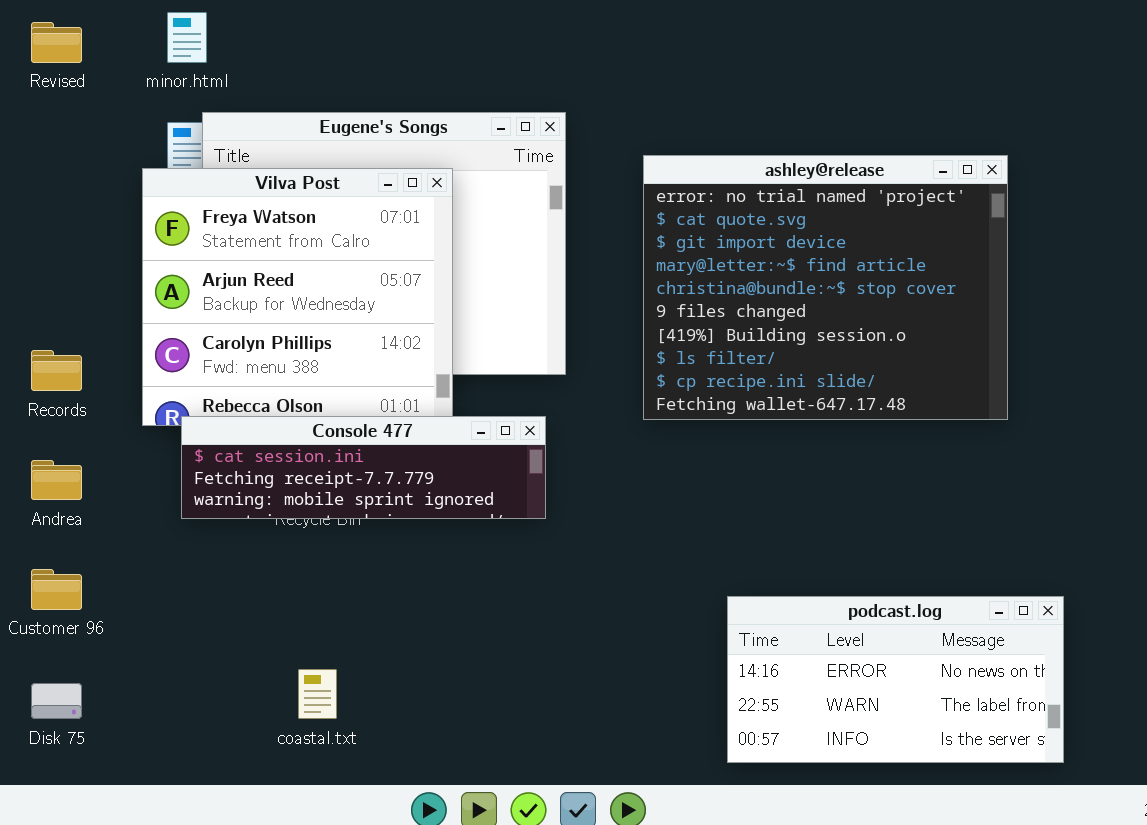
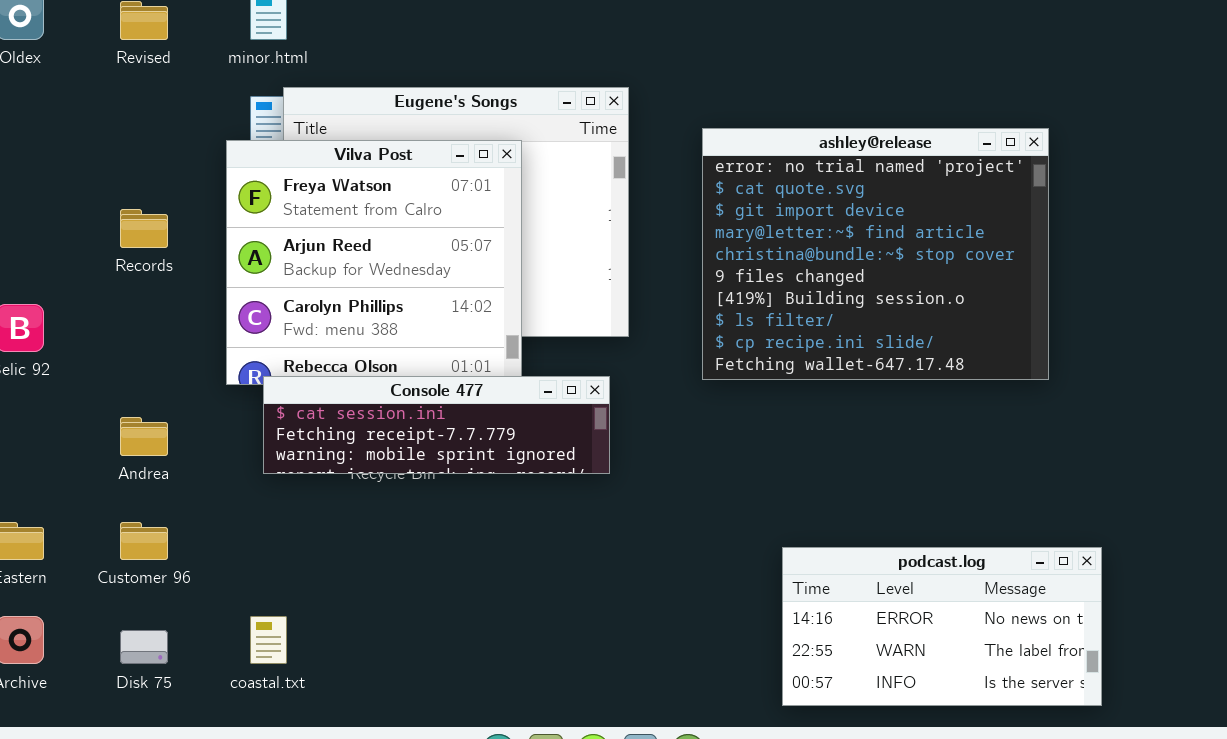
Records: [31,350,82,391] -> [120,209,168,248], moved
coastal.txt: [298,669,337,719] -> [250,616,287,664], moved

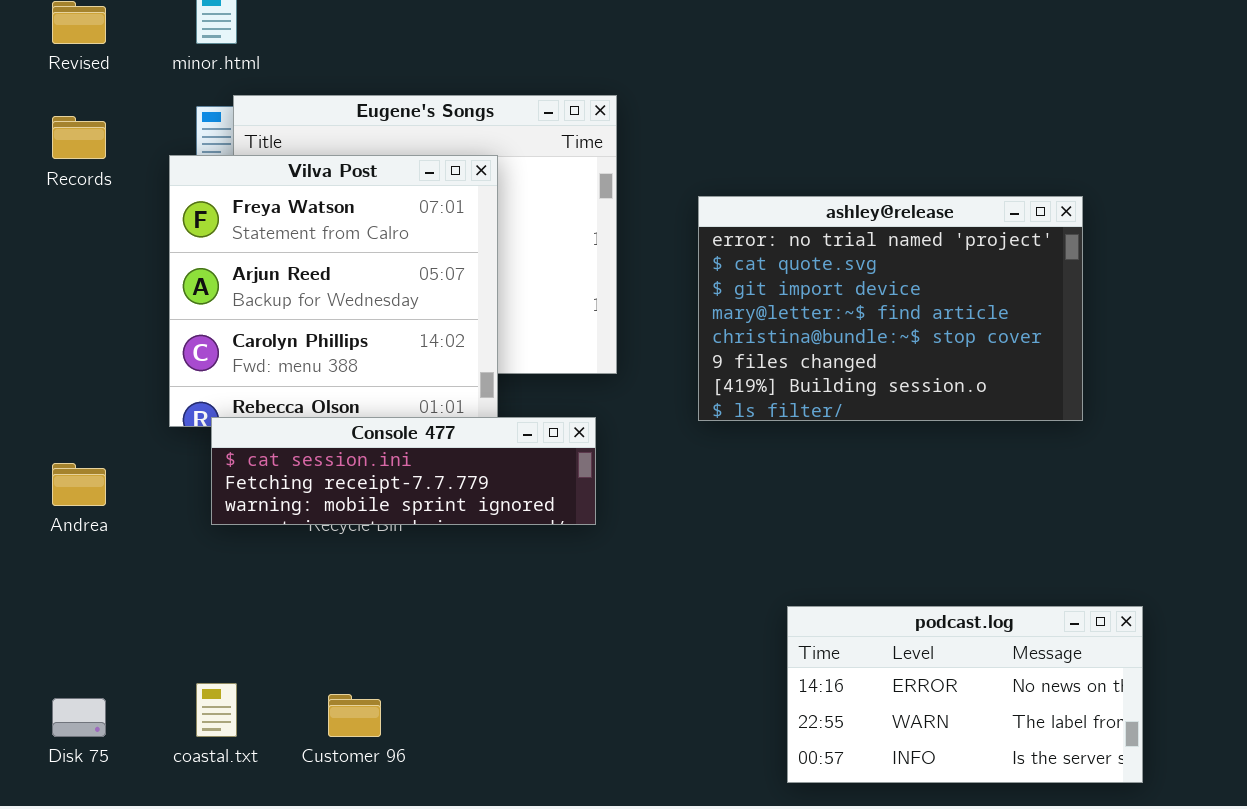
ashley@release: [702,128,1049,380] -> [698,196,1083,421], resized
Records: [120,209,168,248] -> [52,116,106,159], moved
Customer 96: [120,522,168,560] -> [328,694,381,737], moved

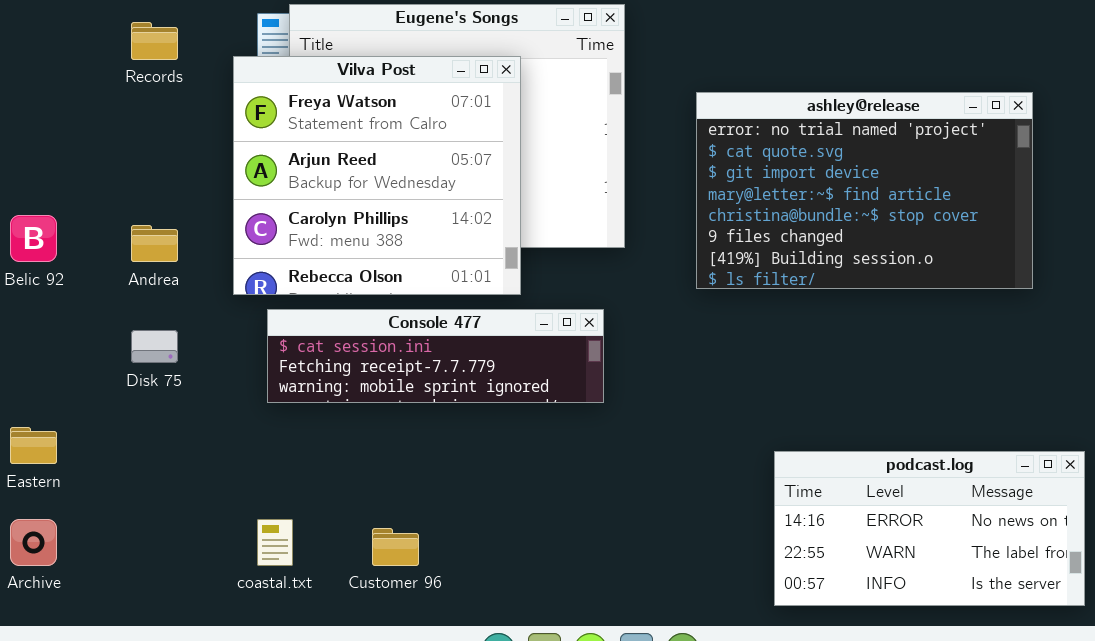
Console 477: [211,417,596,525] -> [267,309,604,403], moved
Andrea: [52,463,106,506] -> [131,225,178,262], moved
Disk 75: [52,698,106,737] -> [131,330,178,363], moved

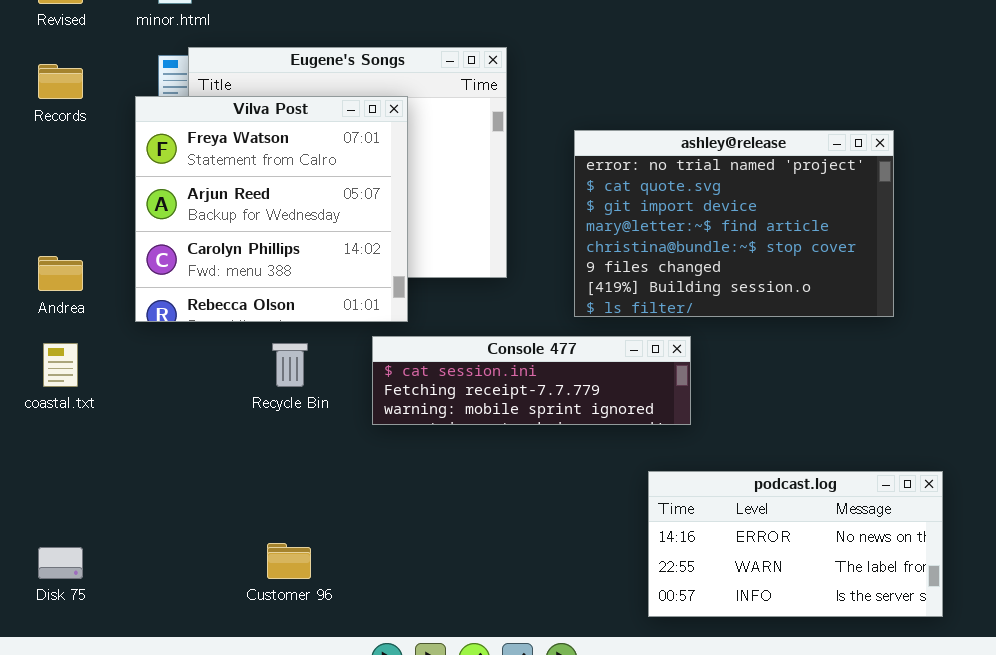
Console 477: [267,309,604,403] -> [372,336,691,425], moved
Disk 75: [131,330,178,363] -> [38,547,83,579], moved
coastal.txt: [257,519,293,566] -> [43,343,78,387], moved

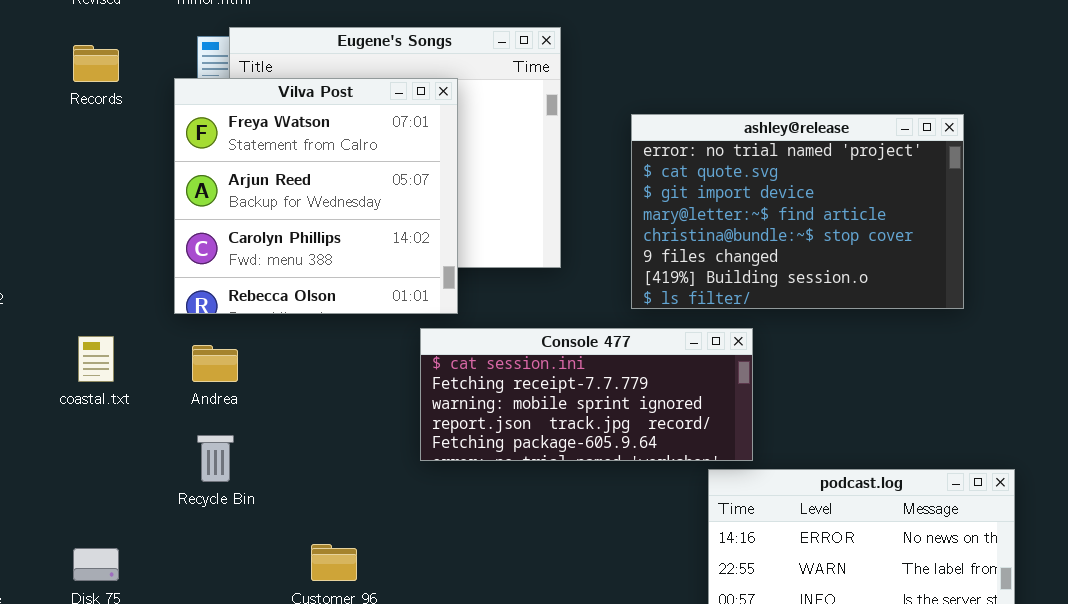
Andrea: [38,256,83,291] -> [192,345,238,382], moved
Console 477: [372,336,691,425] -> [420,328,753,461], resized
Recycle Bin: [272,343,308,387] -> [197,435,234,482], moved

